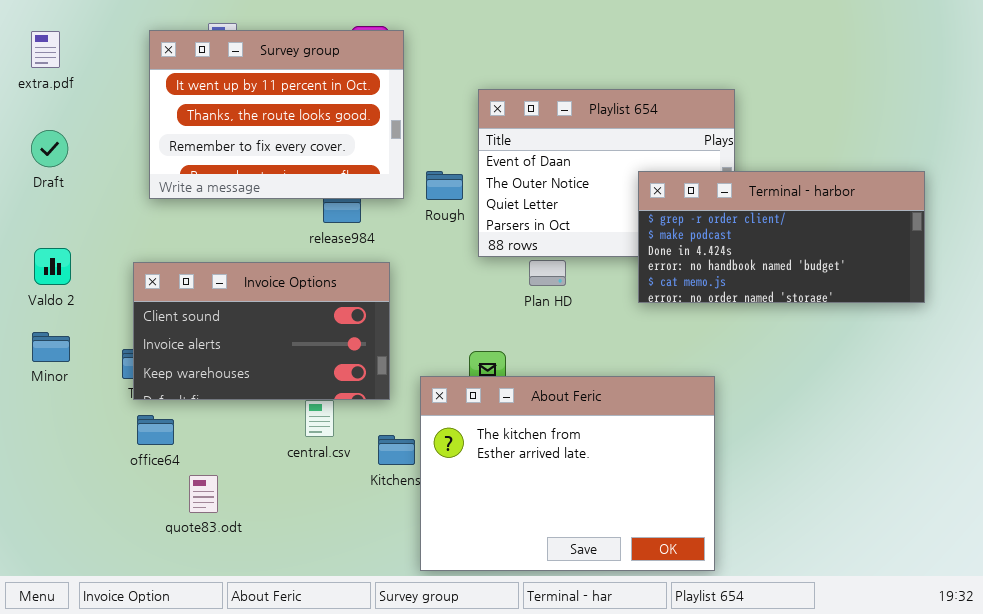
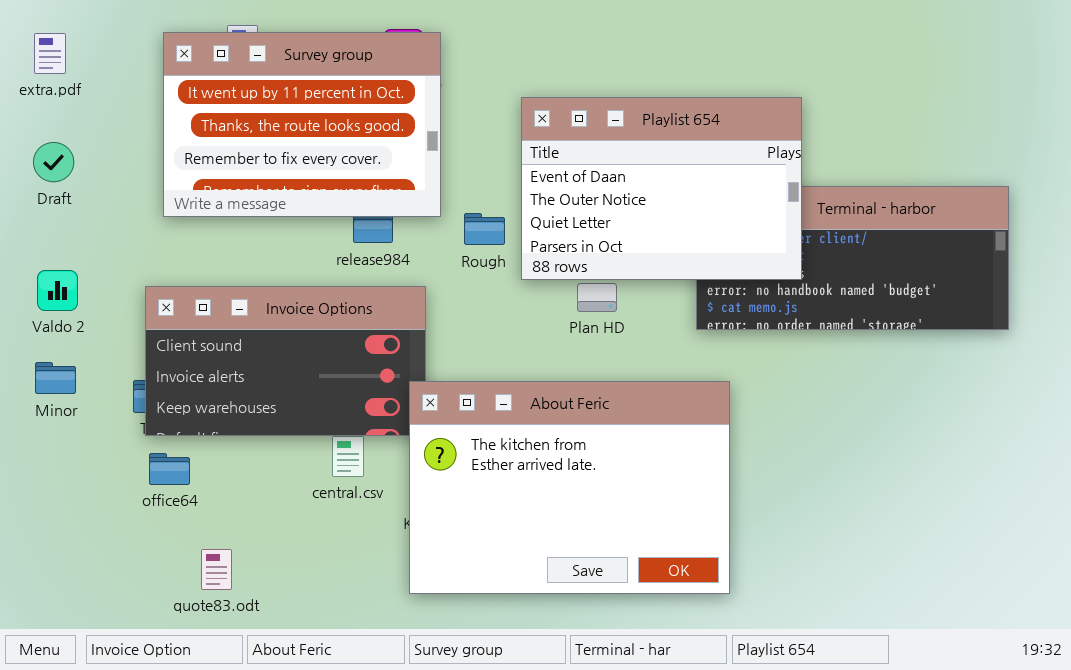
Playlist 654: [478,89,735,257] -> [521,97,802,280], raised
Rough: [426,171,463,200] -> [464,213,505,245], moved
About Feric: [420,376,715,571] -> [409,381,730,594], moved
quote83.odt: [189,475,218,513] -> [201,549,232,590], moved

